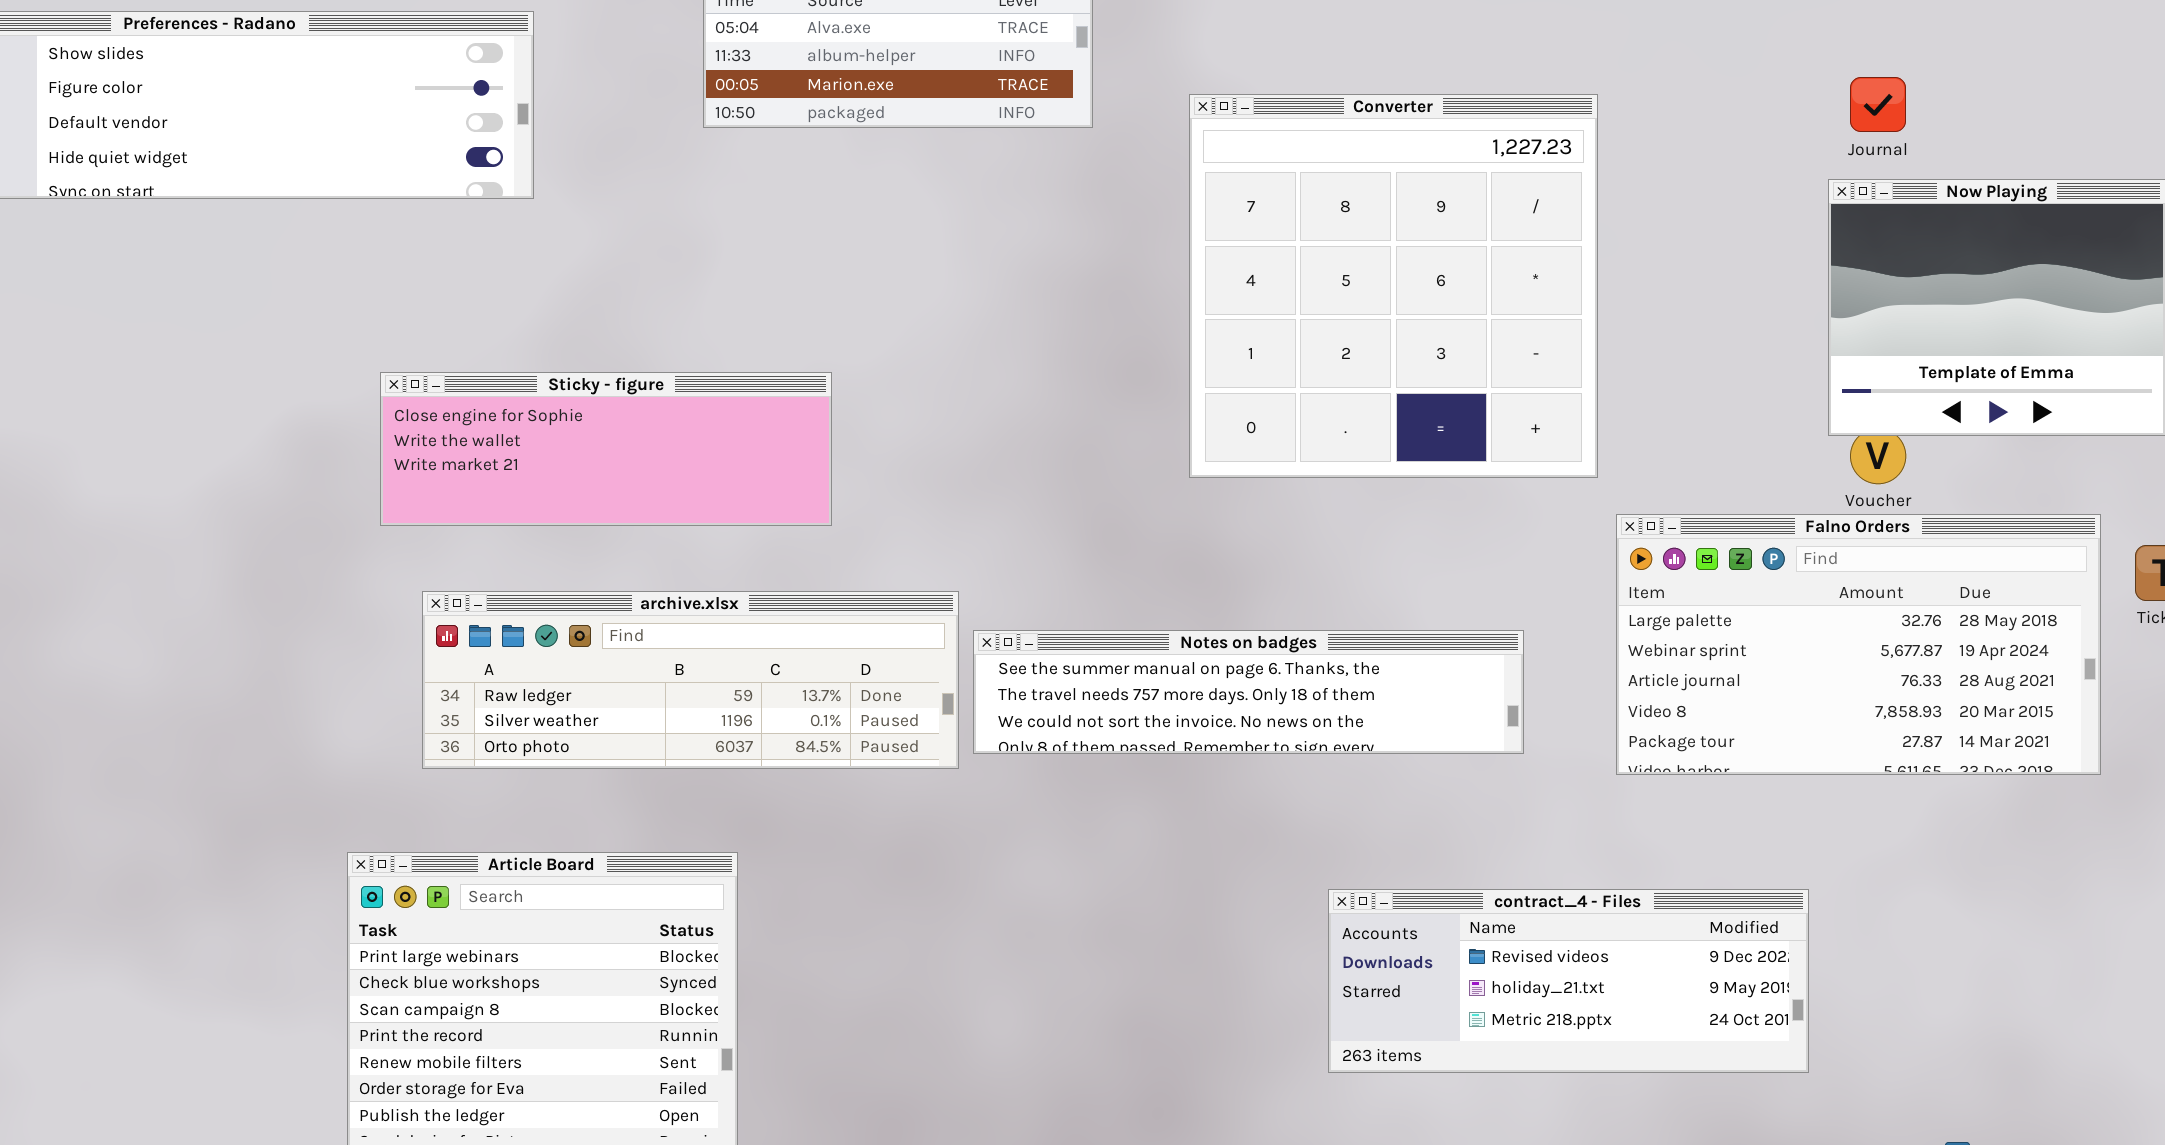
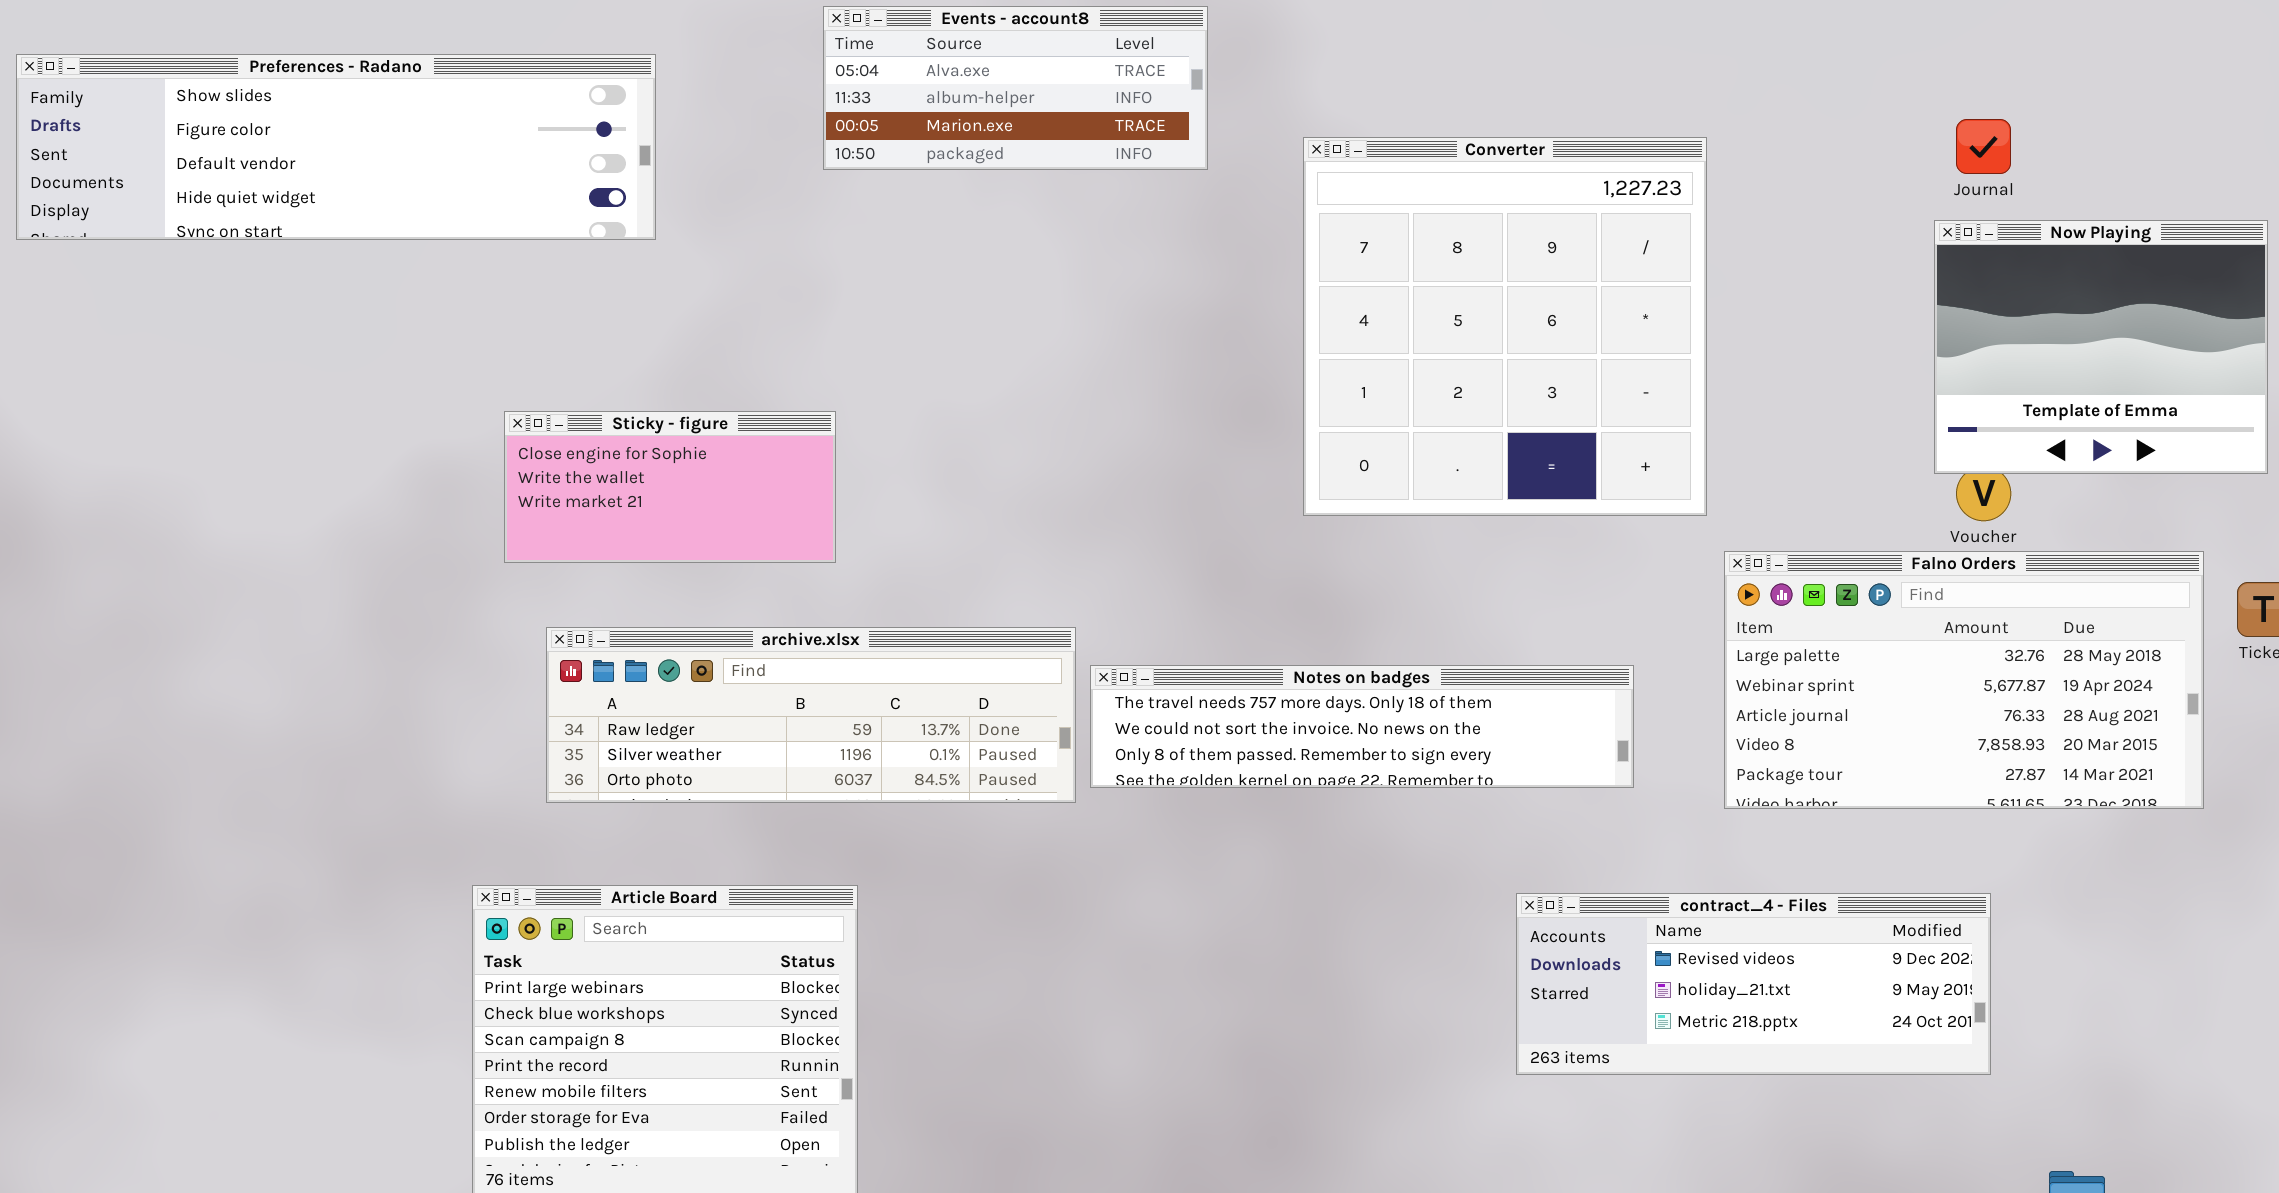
Sticky - figure: [380,372,832,526] -> [504,411,836,563], resized
Notes on badges: [973,630,1524,754] -> [1090,665,1634,788], scrolled down 1 row
contract_4 - Files: [1328,889,1809,1073] -> [1516,893,1991,1075], moved

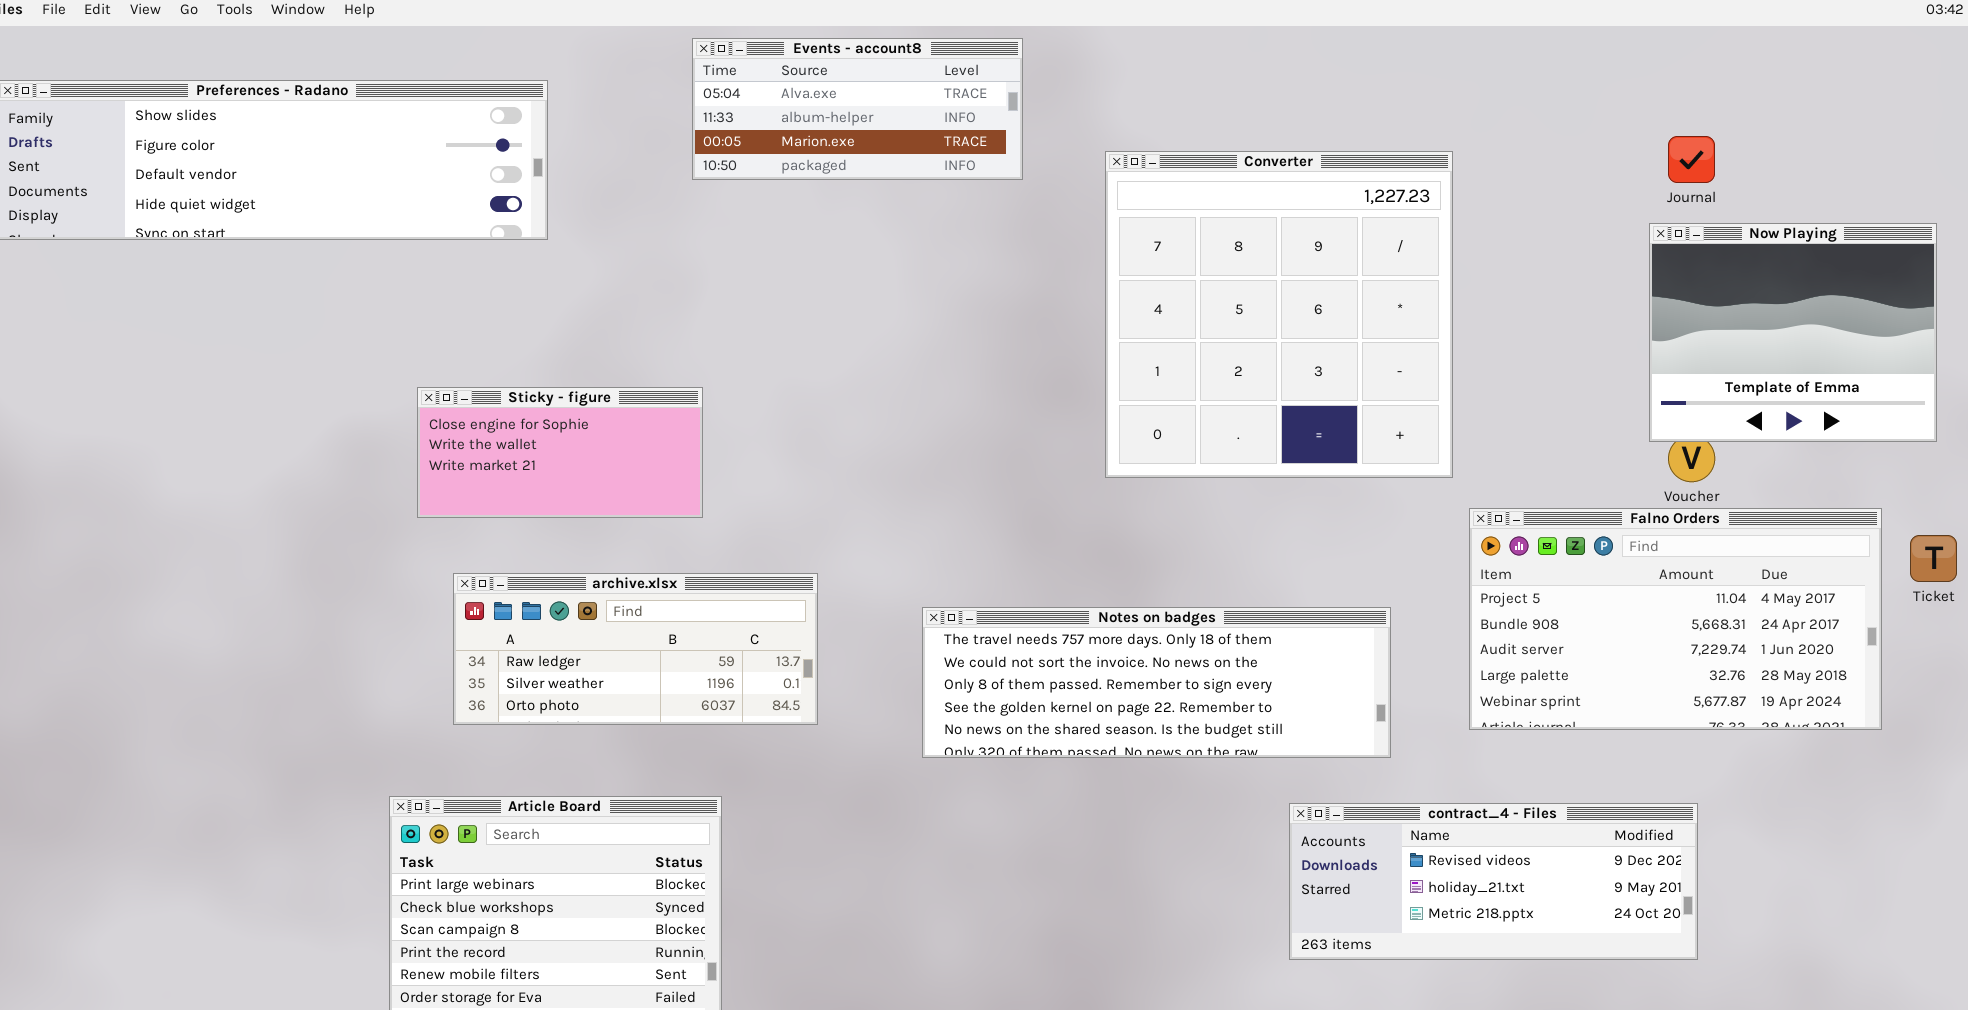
Falno Orders: [1724,551,2204,809] -> [1469,508,1882,730], scrolled up 3 rows
archive.xlsx: [546,627,1076,803] -> [453,573,818,725], resized
Notes on badges: [1090,665,1634,788] -> [922,607,1391,758], resized

